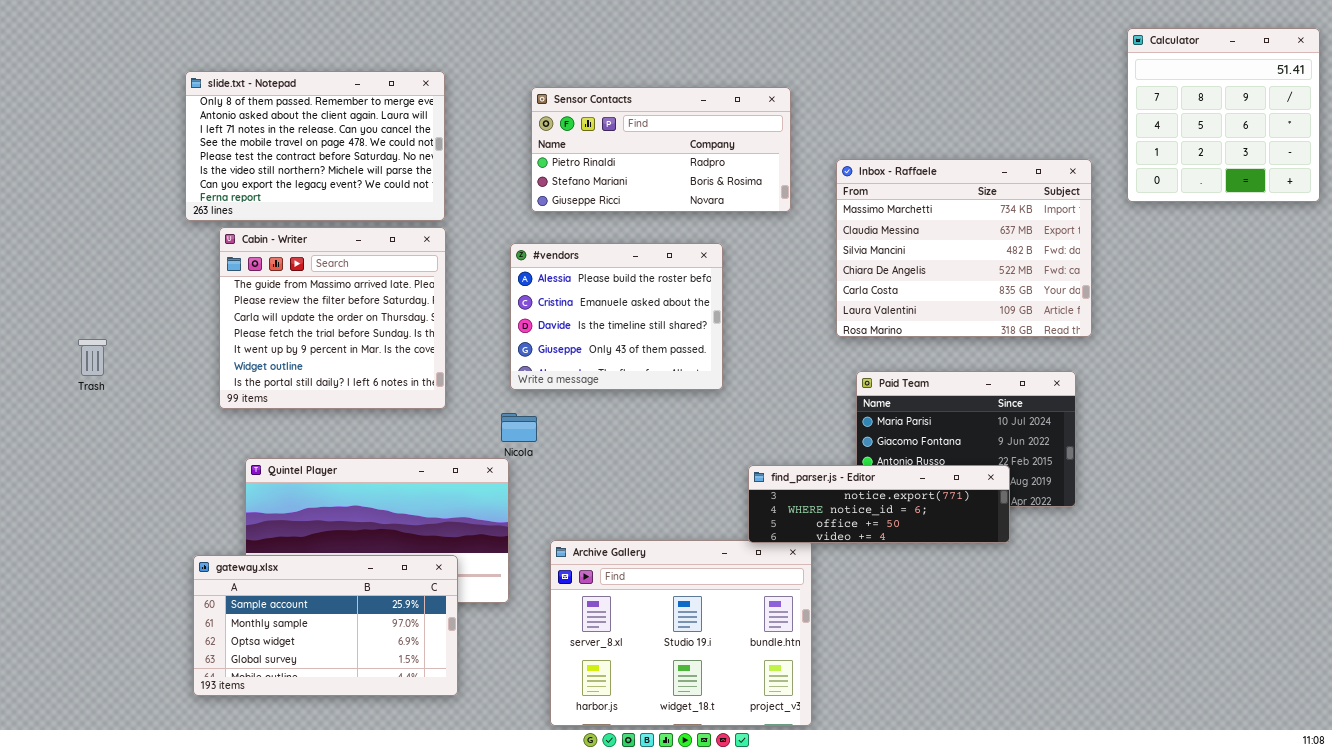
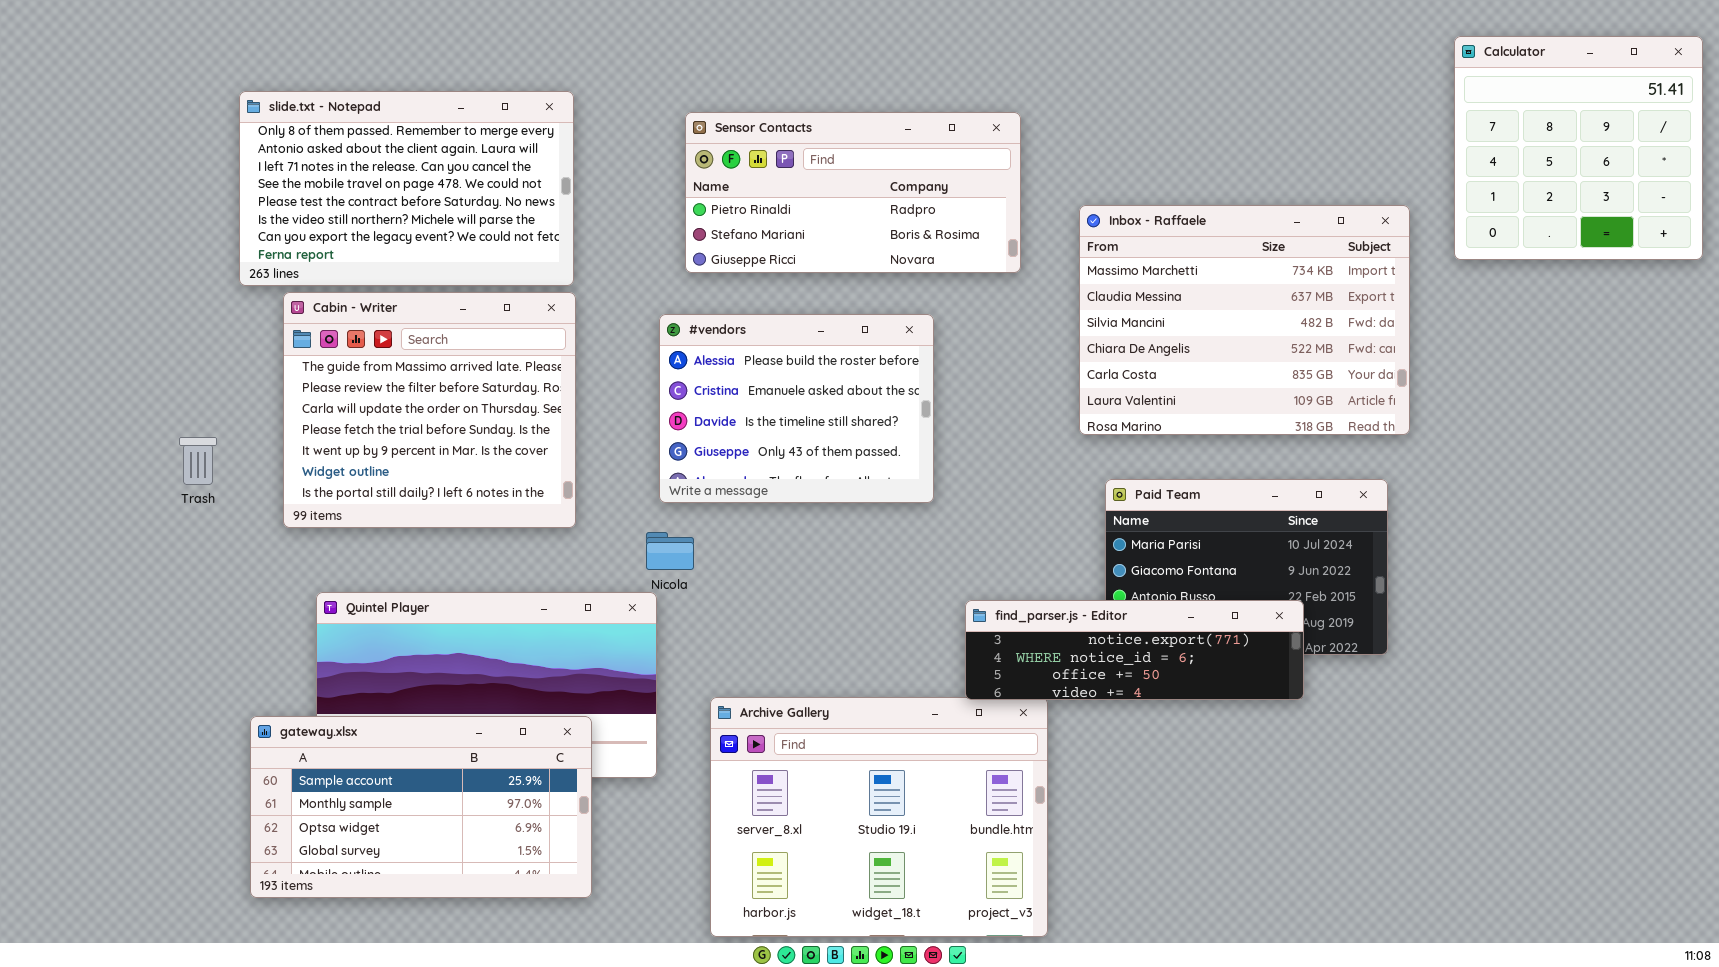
Trash: [78,339,107,376] -> [179,437,217,485], moved

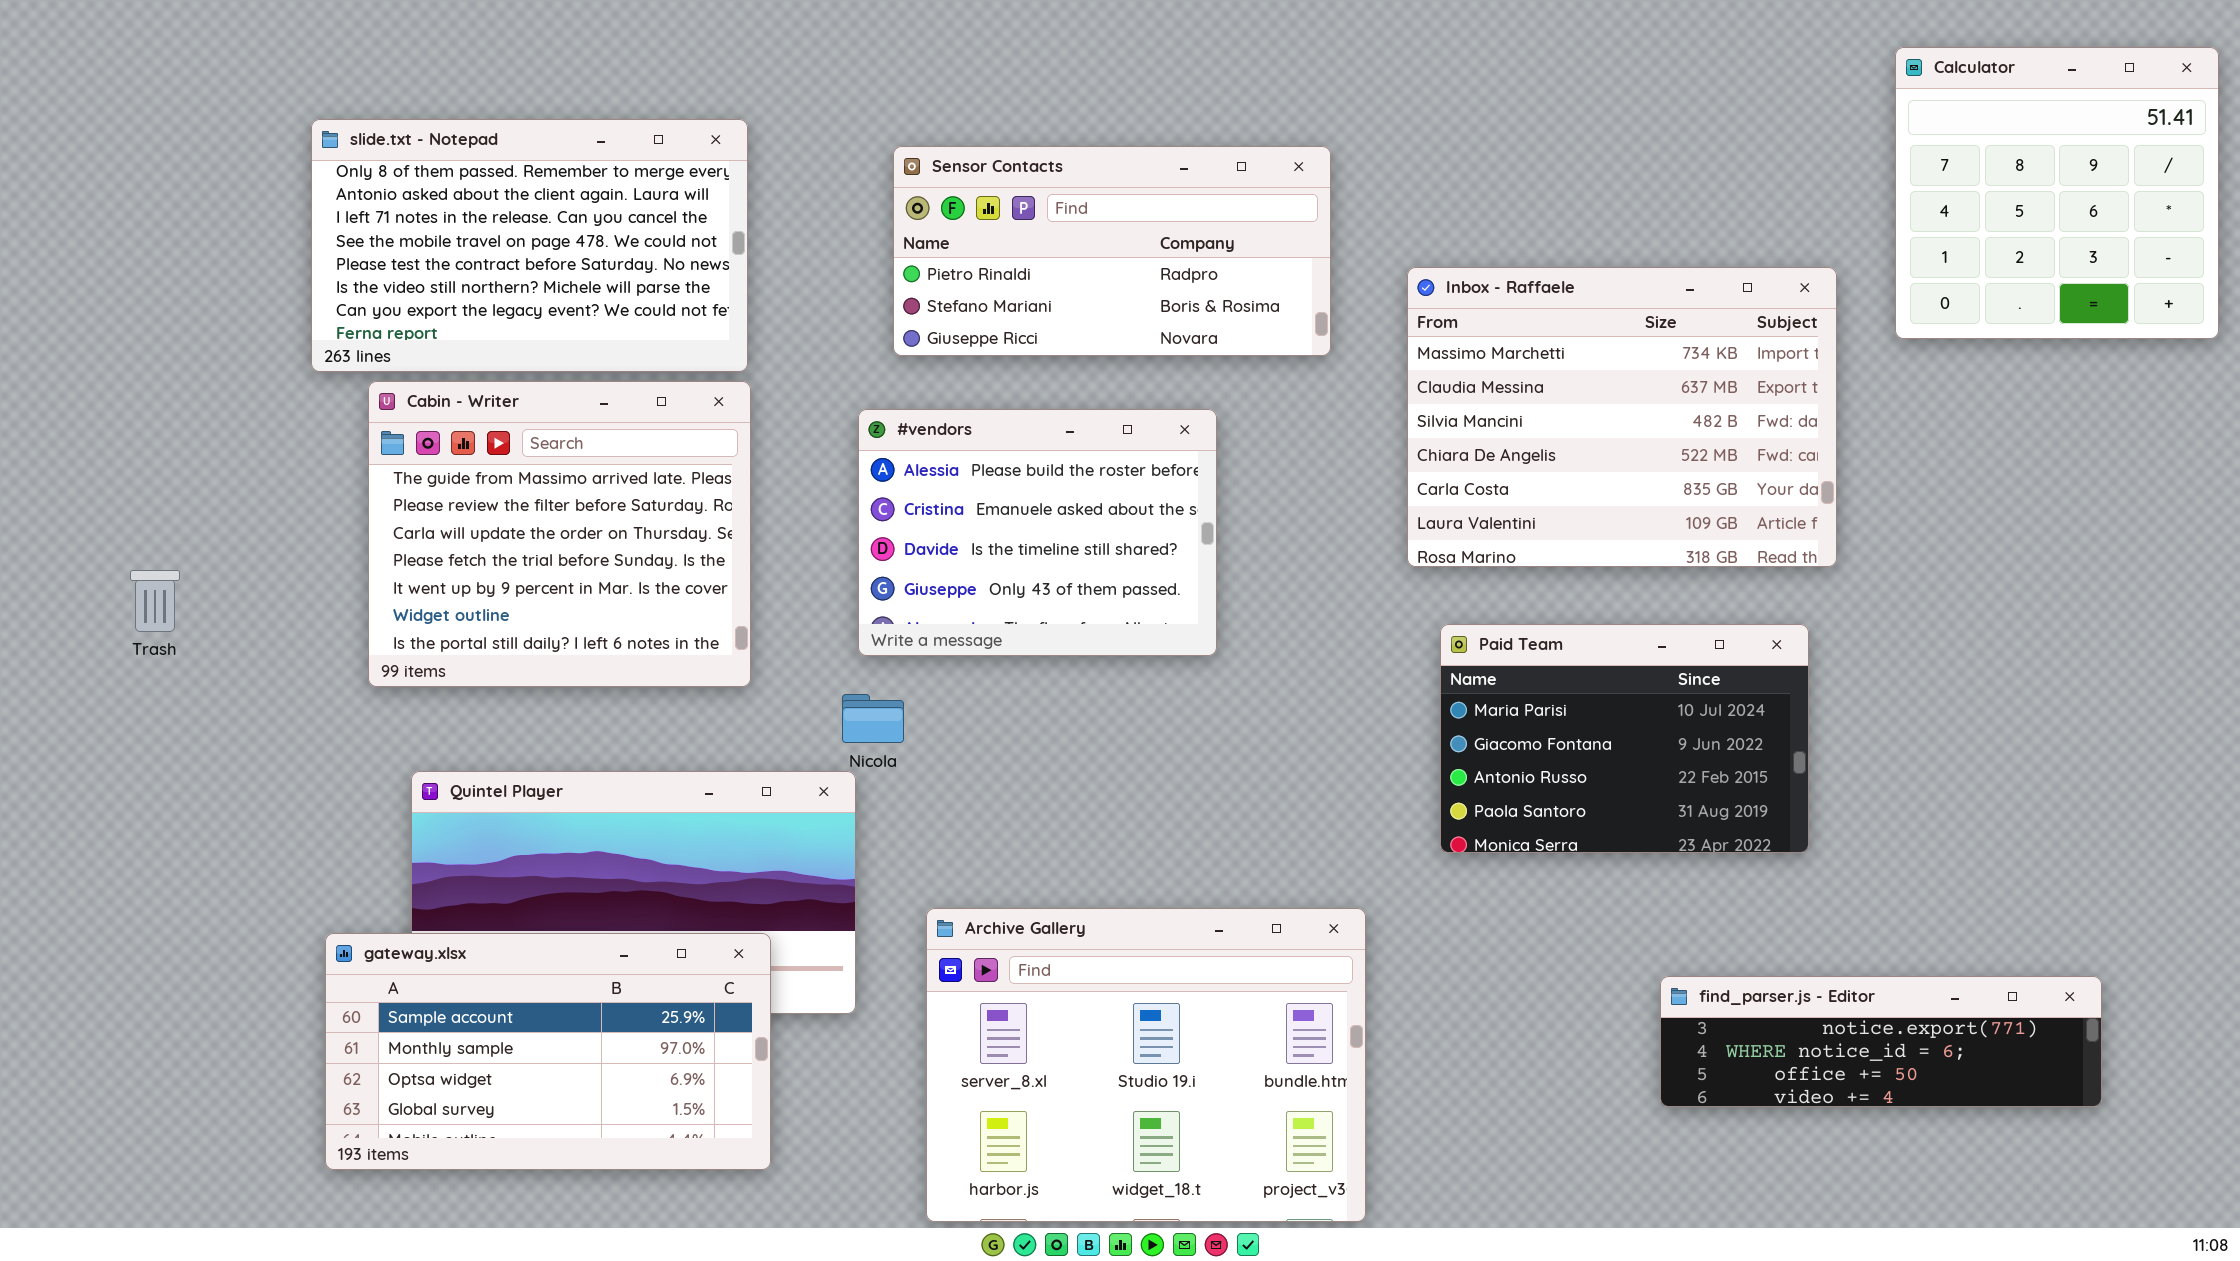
Trash: [179,437,217,485] -> [130,570,180,632], moved
find_parser.js - Editor: [965,600,1304,700] -> [1660,976,2102,1107], moved

